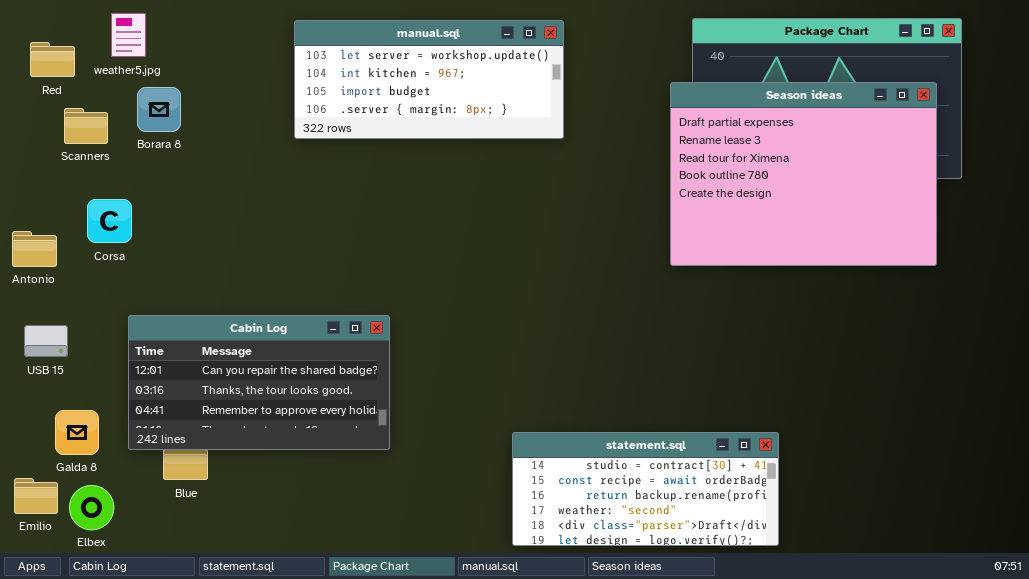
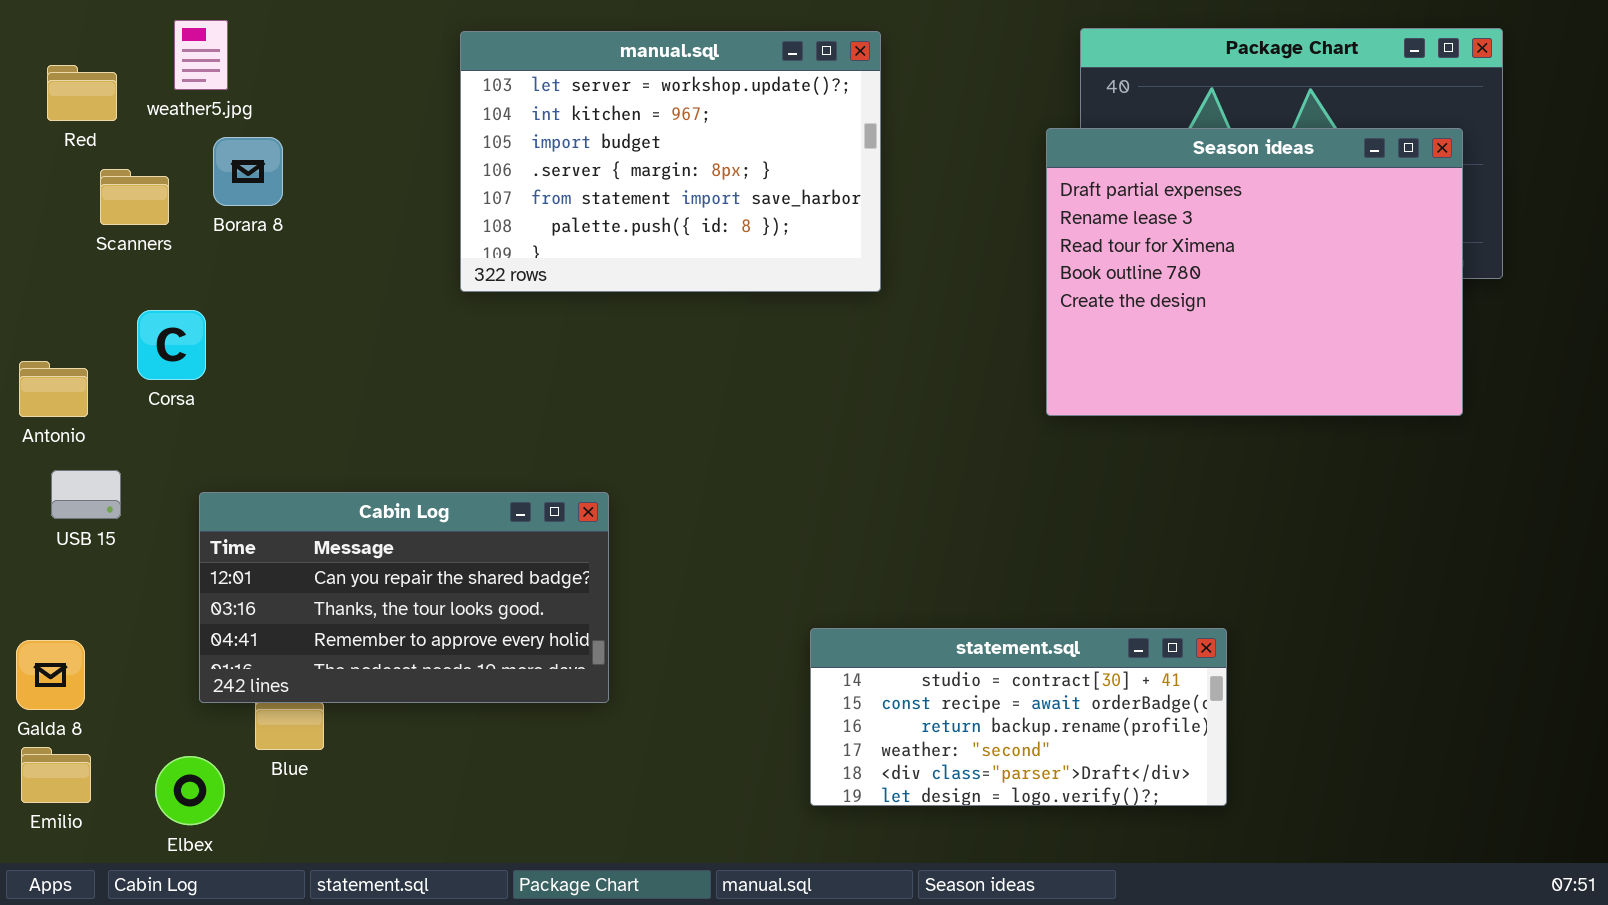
manual.sql: [294,20,564,139] -> [460,31,881,292], resized
USB 15: [24,325,68,357] -> [51,470,121,519], moved
Galda 8: [55,410,99,455] -> [16,640,85,710], moved
statement.sql: [512,432,779,546] -> [810,628,1227,806], moved
Elbex: [69,485,114,530] -> [155,756,225,825], moved

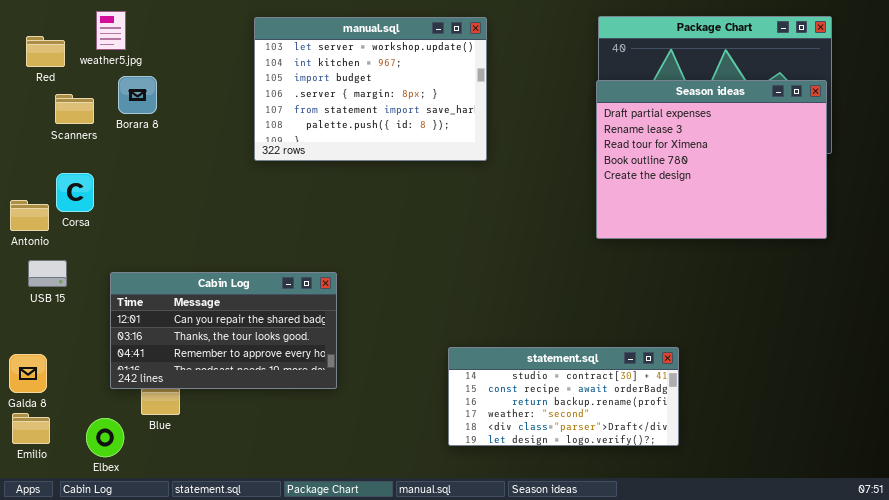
Season ideas: [1046,128,1463,416] -> [596,80,827,239], moved
Corsa: [137,310,206,380] -> [56,173,94,212], moved

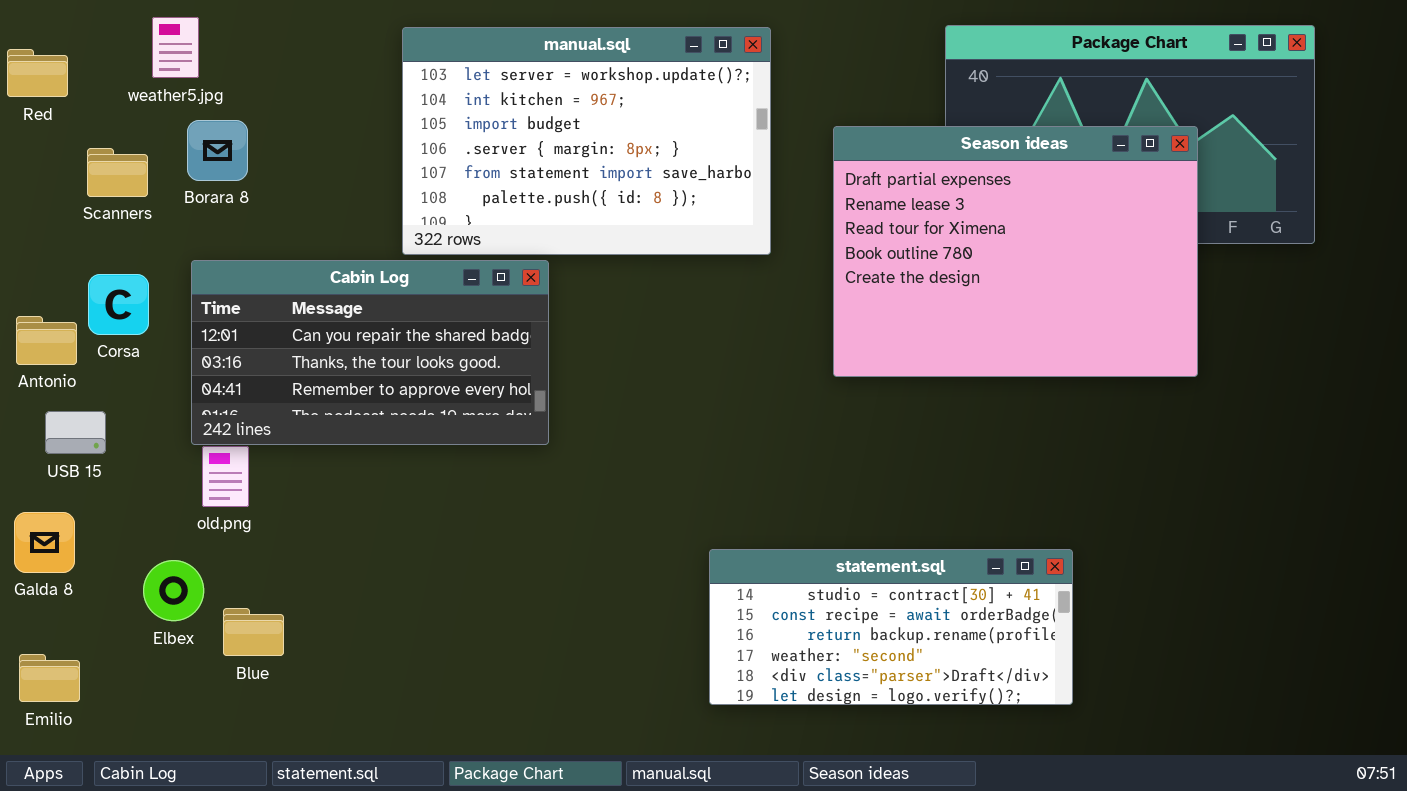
Red: [26,36,65,67] -> [7,49,68,97], moved
Season ideas: [596,80,827,239] -> [833,126,1198,377], moved
Cabin Log: [110,272,337,389] -> [191,260,549,445], moved
Galda 8: [9,354,47,393] -> [14,512,75,573], moved
Elbex: [86,418,124,457] -> [143,560,204,621], moved

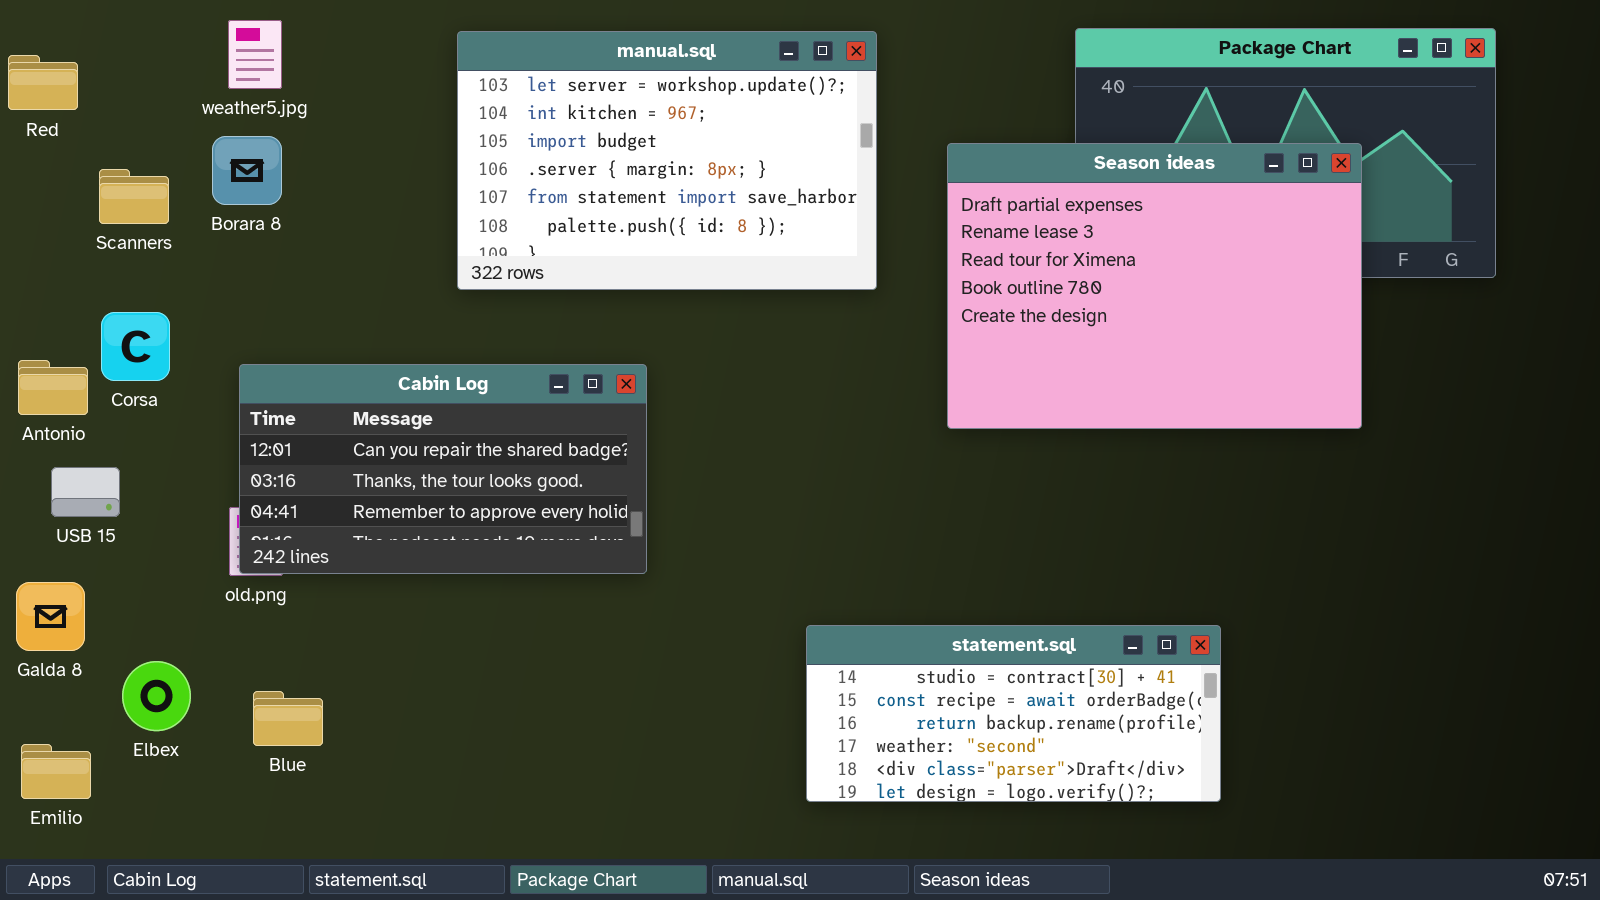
weather5.jpg: [152,17,199,78] -> [228,20,282,89], moved
Cabin Log: [191,260,549,445] -> [239,364,647,574], moved
Elbex: [143,560,204,621] -> [122,661,191,731], moved

